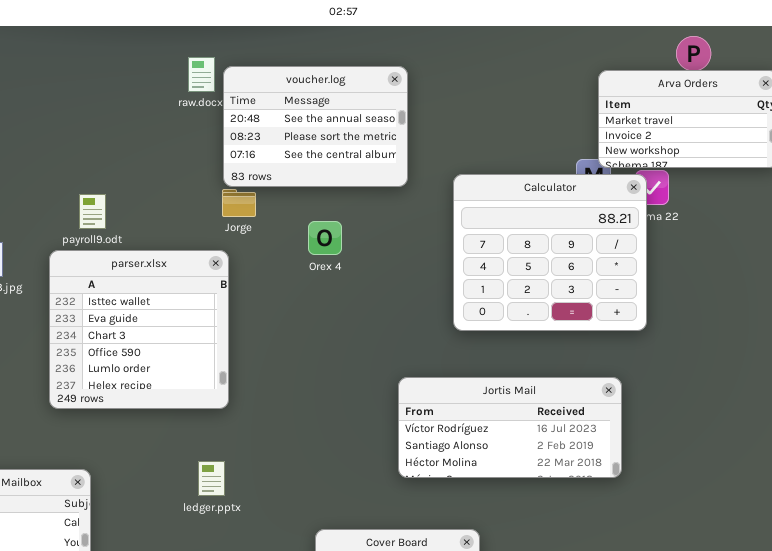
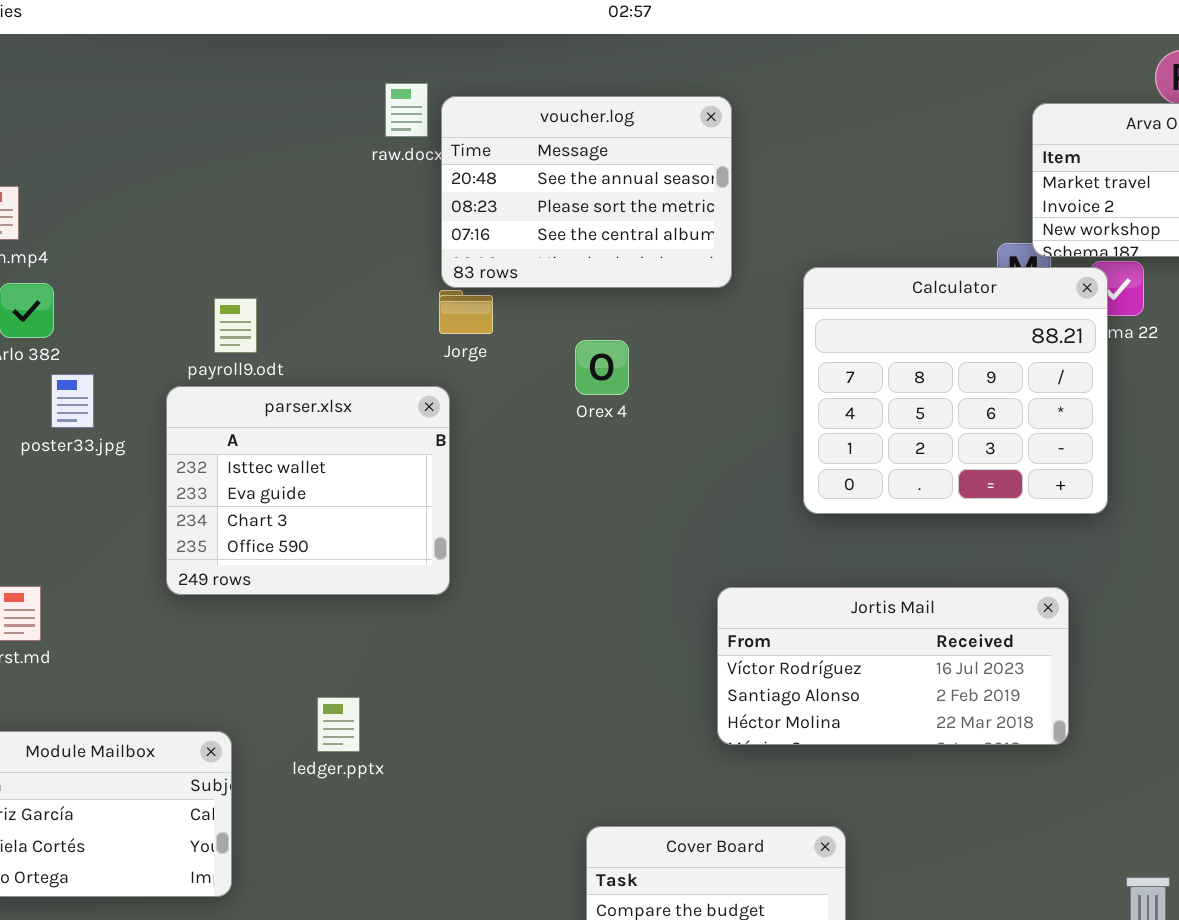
parser.xlsx: [49,250,229,409] -> [166,386,450,595], resized
ledger.pptx: [198,461,225,496] -> [317,697,360,752], moved

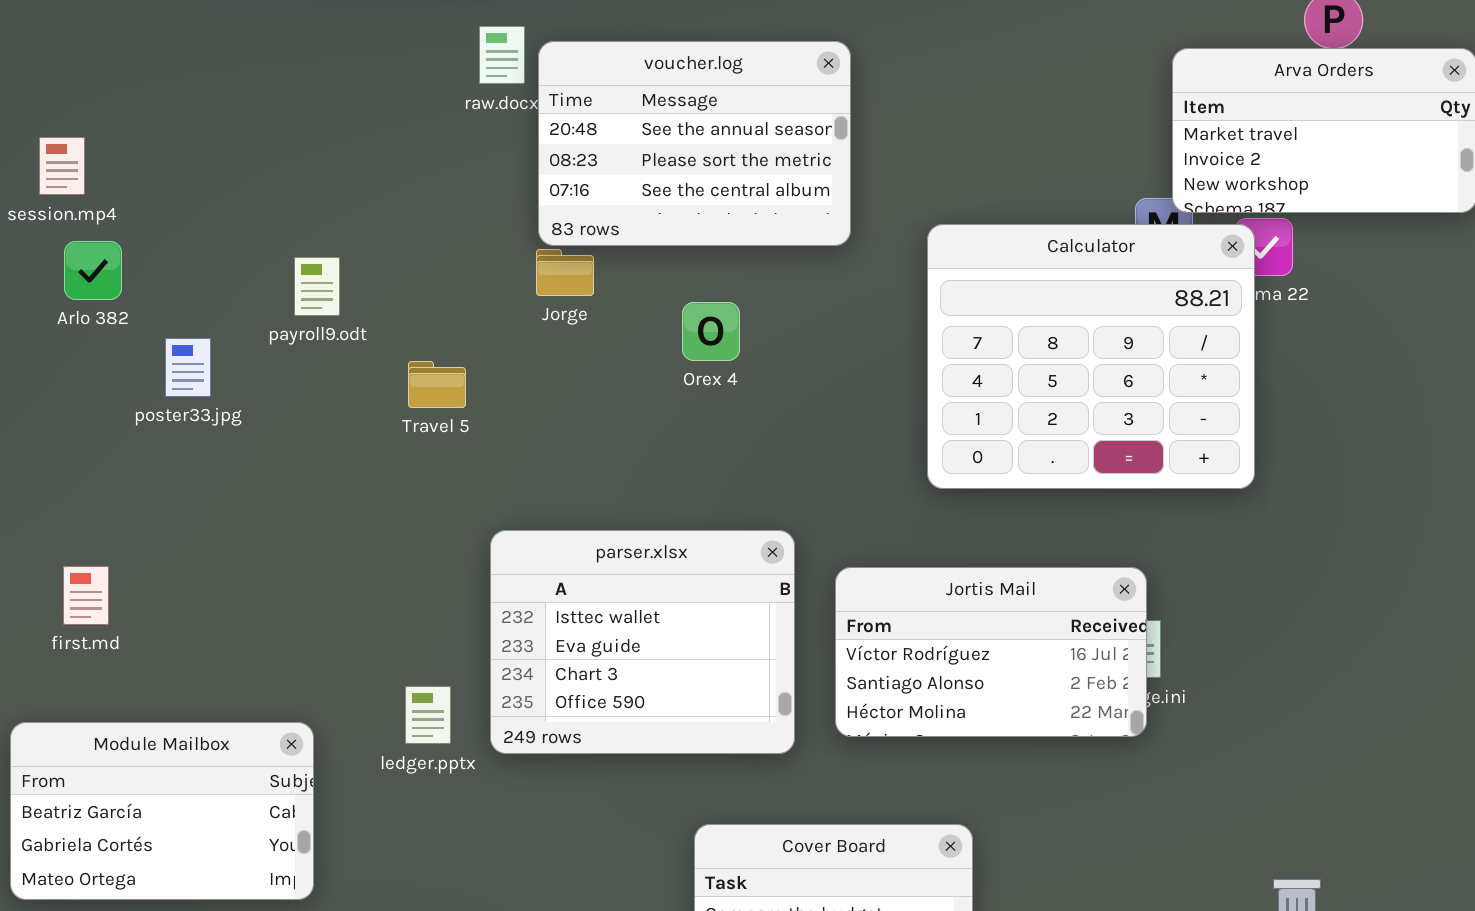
poster33.jpg: [51,374,94,428] -> [165,338,211,397], moved
parser.xlsx: [166,386,450,595] -> [490,530,795,754], moved
Jortis Mail: [717,587,1069,745] -> [835,567,1147,737], resized

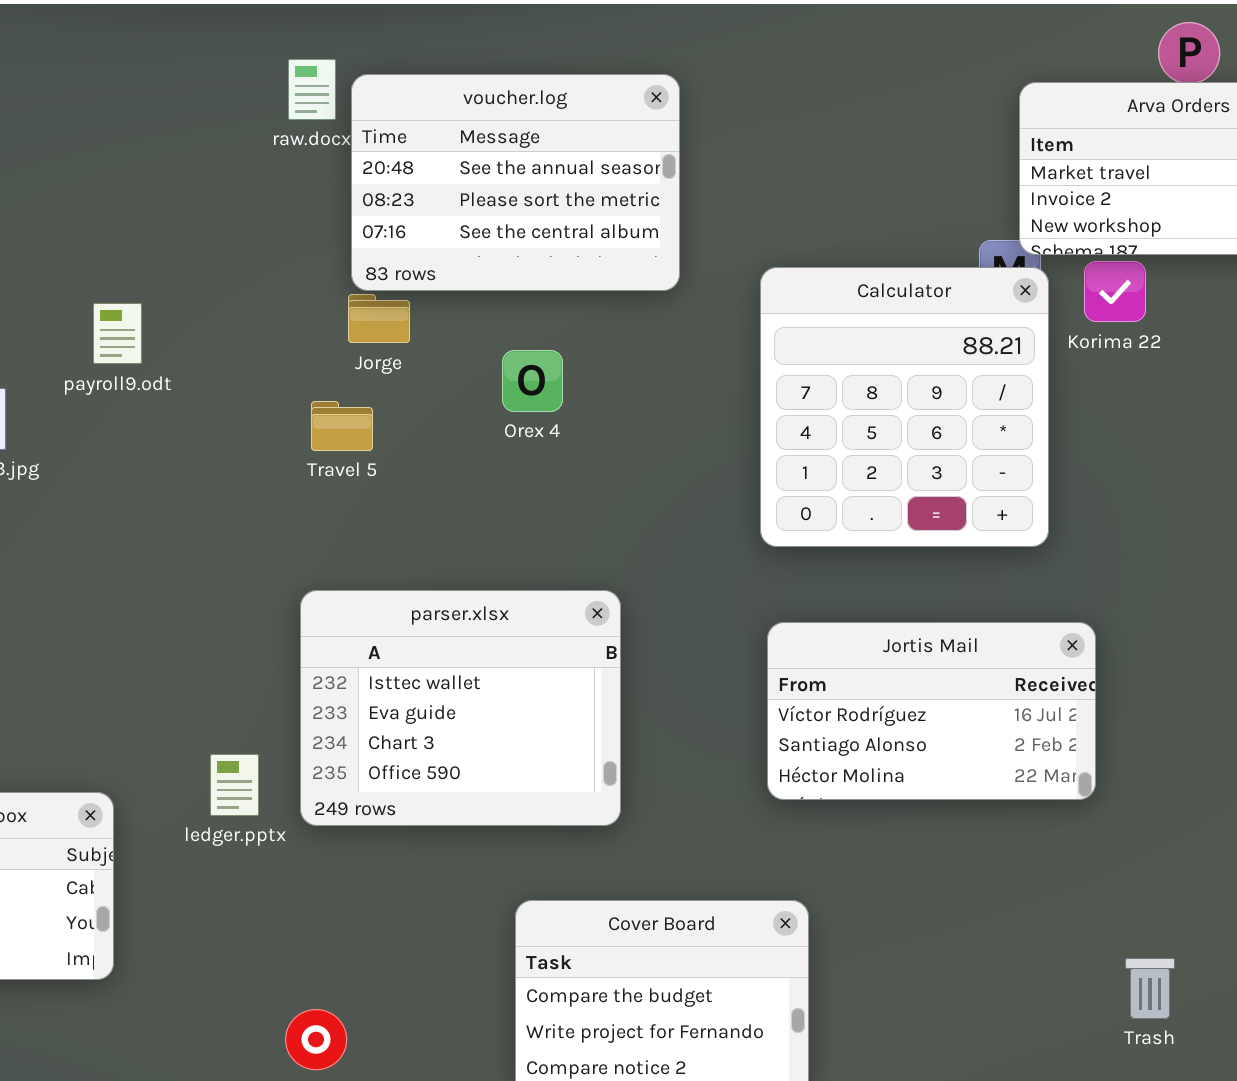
Calculator: [927,224,1255,489] -> [760,267,1049,547], resized
Travel 5: [408,361,466,408] -> [311,401,373,451], moved
Jortis Mail: [835,567,1147,737] -> [767,622,1096,800], moved

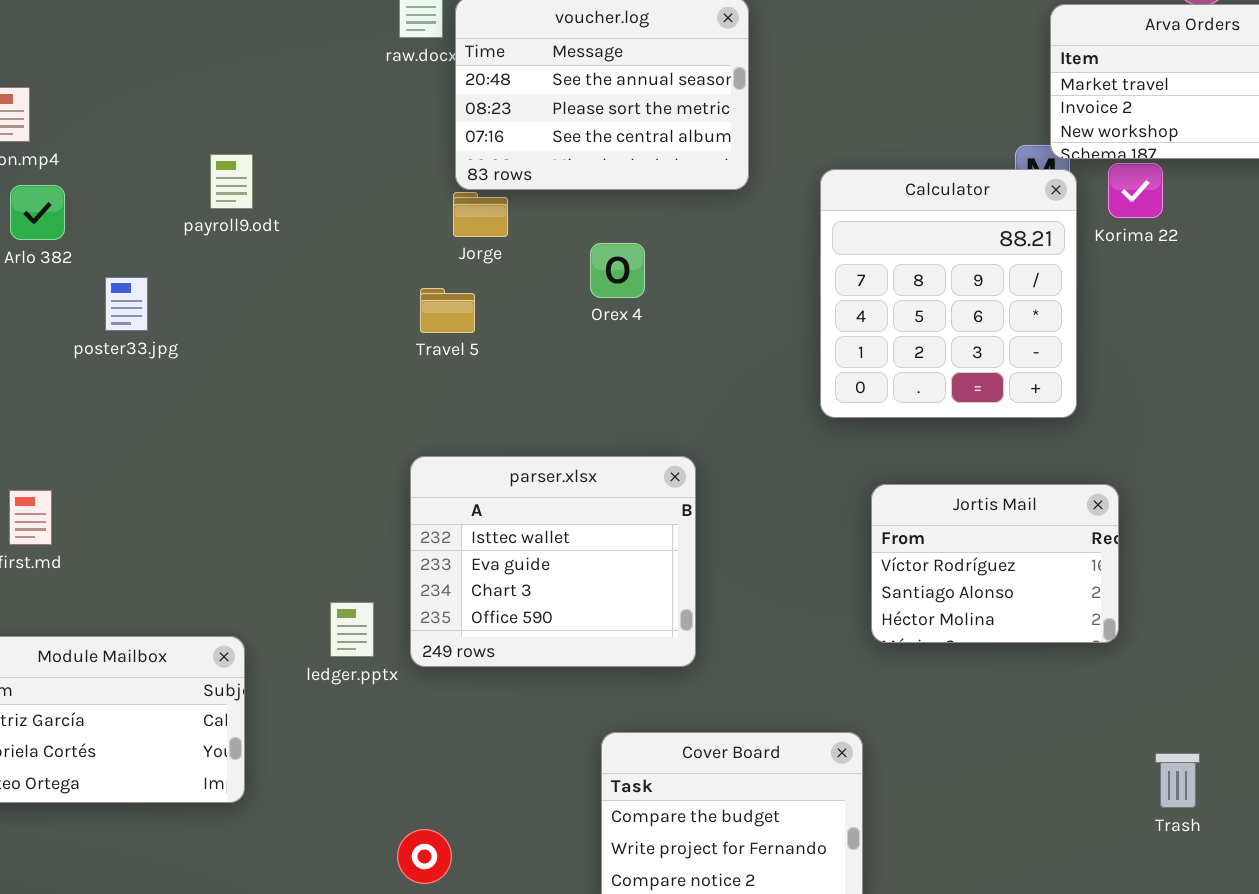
payroll9.odt: [93,303,142,364] -> [210,154,253,209], moved
Jortis Mail: [767,622,1096,800] -> [871,484,1119,643], resized
Trash: [1125,958,1175,1019] -> [1155,753,1200,808], moved

